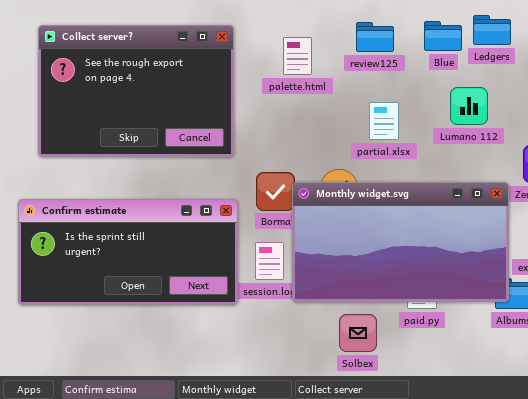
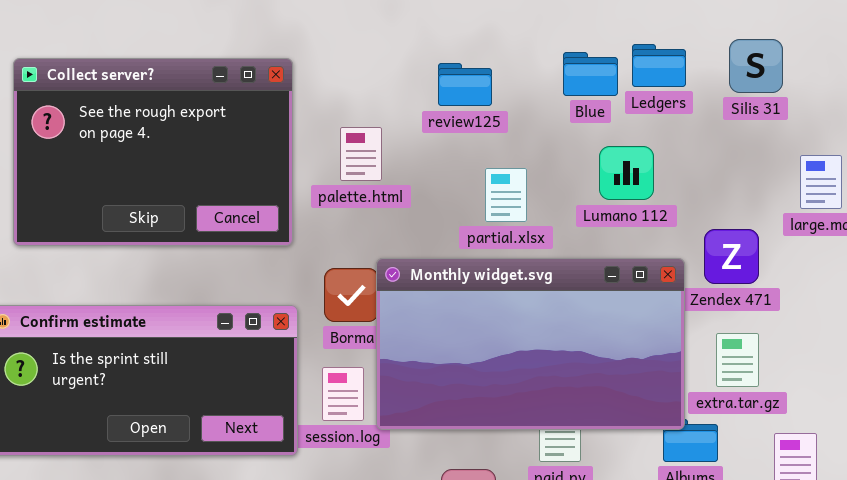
review125: [356,22,394,52] -> [438,63,492,106], moved
palette.html: [283,37,312,75] -> [340,127,382,181], moved
Monthly widget.svg: [292,182,509,302] -> [376,258,685,430], moved

